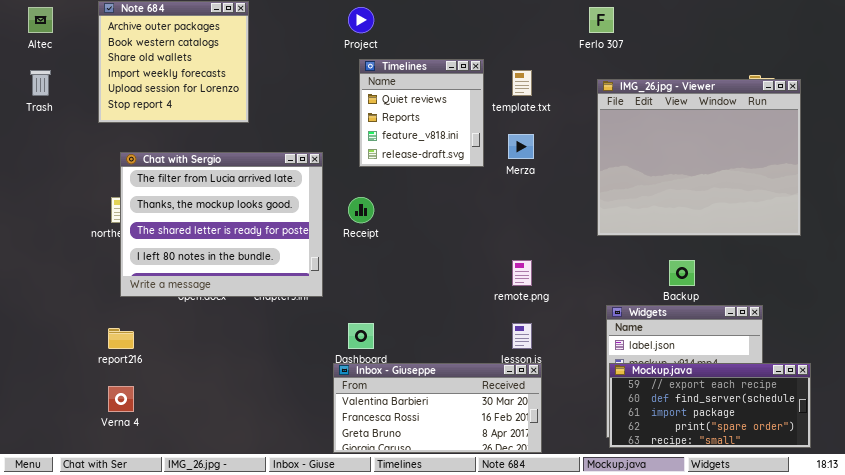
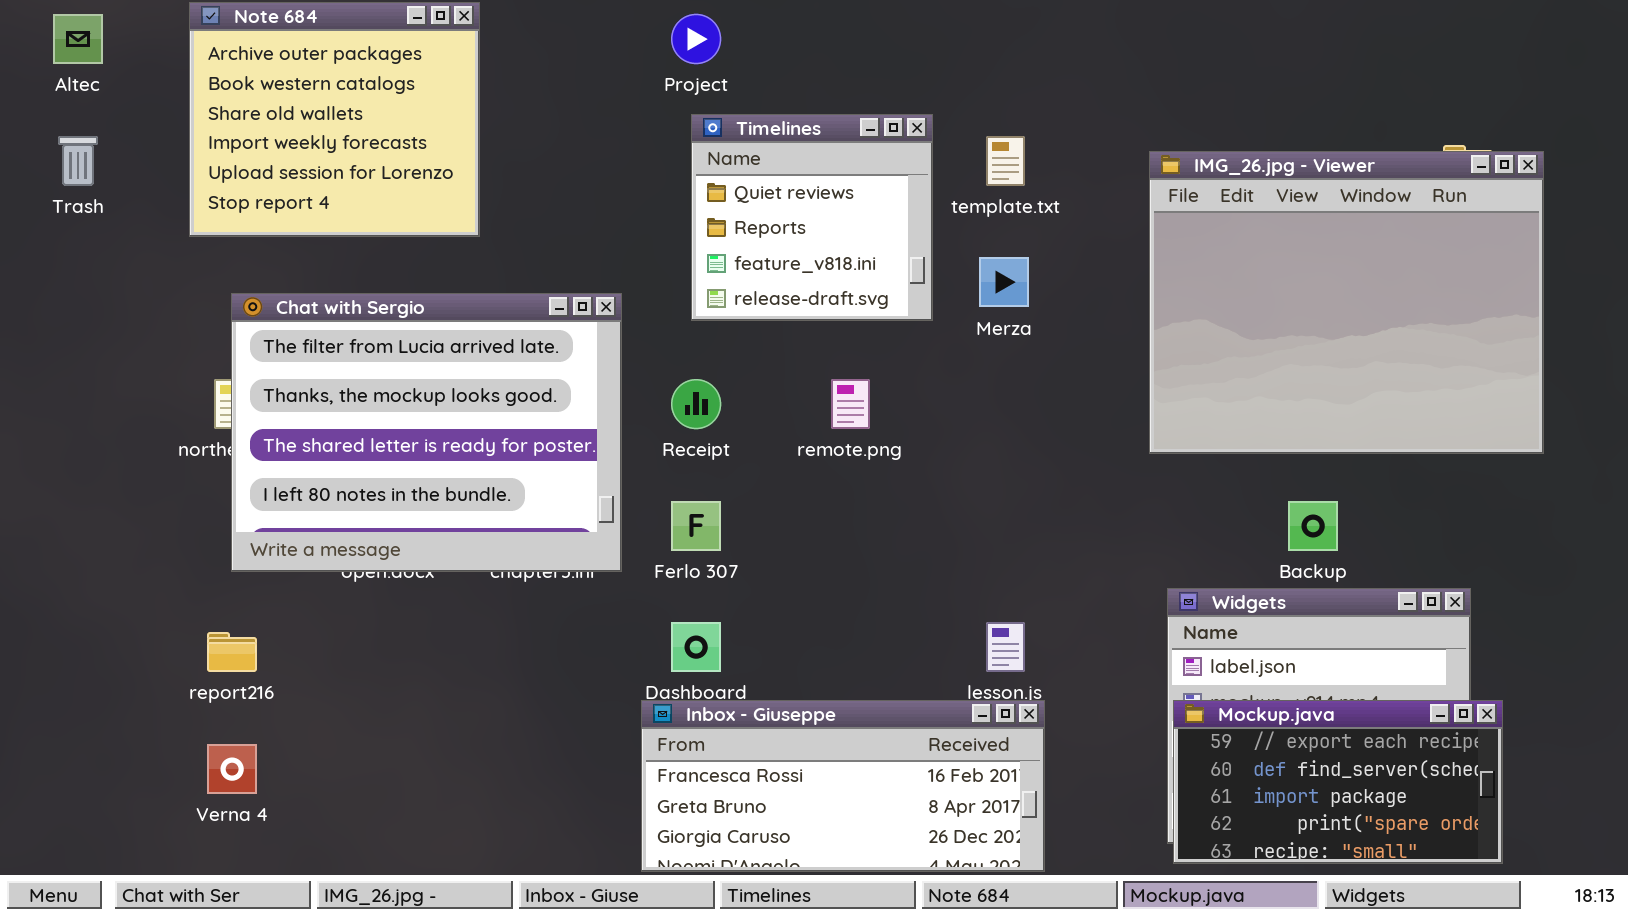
Ferlo 307: [589,7,614,33] -> [671,501,721,551], moved
remote.png: [512,260,532,286] -> [831,379,870,429], moved
Inbox - Giuseppe: [333,363,542,453] -> [641,700,1045,872], scrolled down 1 row
Mockup.java: [609,363,811,448] -> [1173,700,1503,864], resized

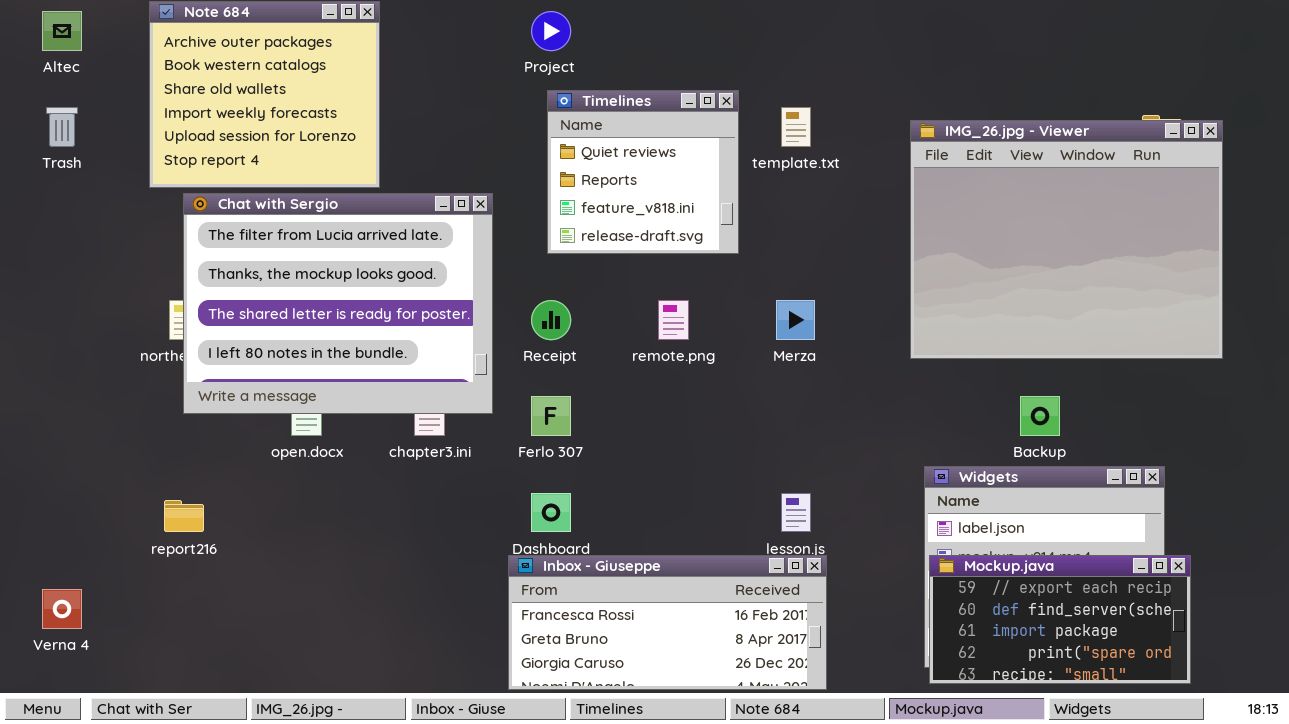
Merza: [979,257,1029,307] -> [776,300,815,340], moved
Chat with Sergio: [231,293,622,572] -> [183,193,493,414], moved
Verna 4: [207,744,257,794] -> [42,589,82,629], moved

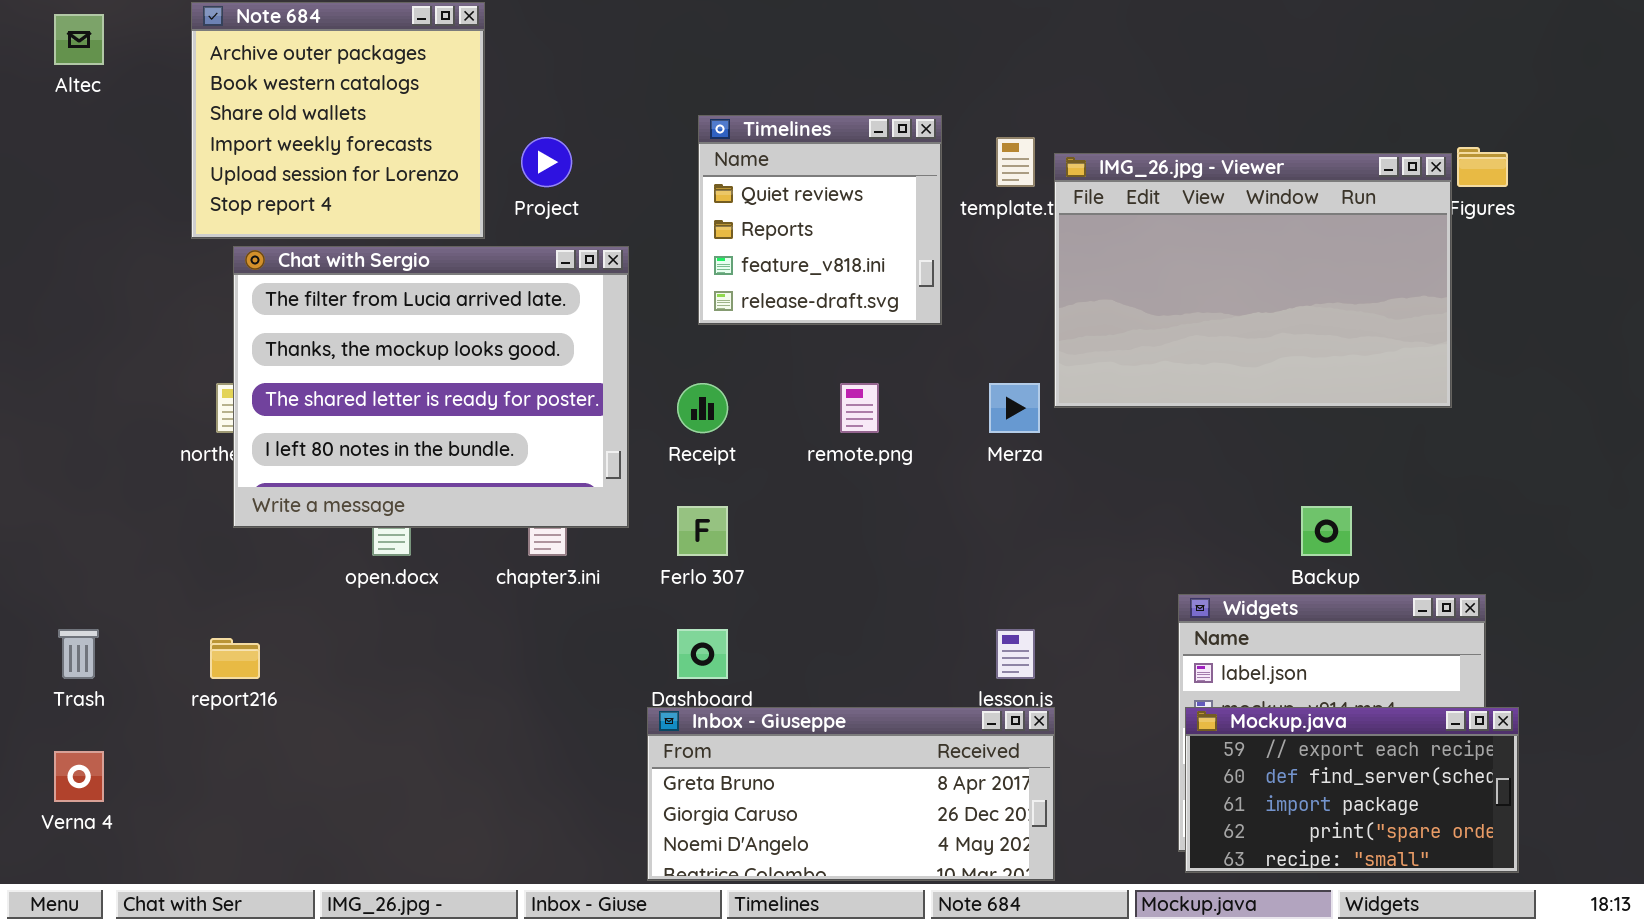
Project: [531,11,571,51] -> [521,137,572,187], moved
Trash: [46,107,78,147] -> [58,629,99,679], moved
IMG_26.jpg - Viewer: [910,120,1223,359] -> [1054,153,1452,408], moved, resized
Inbox - Giuseppe: [508,555,827,690] -> [647,707,1055,881], scrolled down 1 row

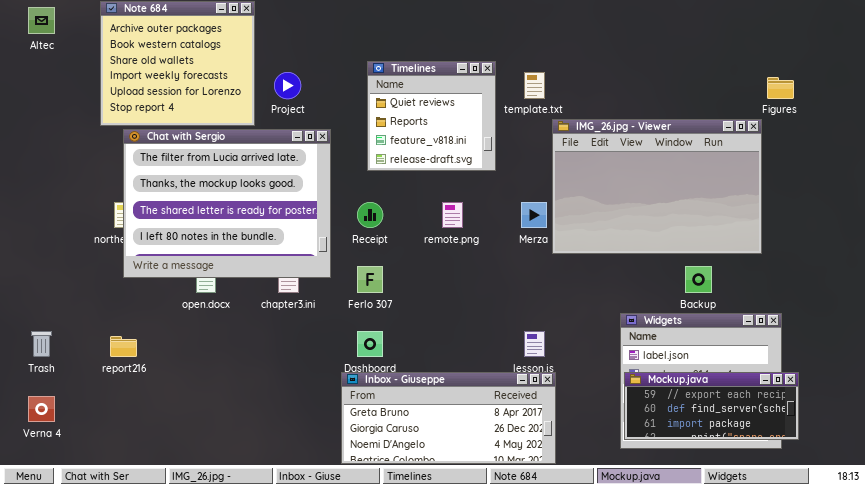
IMG_26.jpg - Viewer: [1054,153,1452,408] -> [552,119,762,254], moved
Mockup.java: [1185,707,1519,873] -> [624,372,799,440], resized

